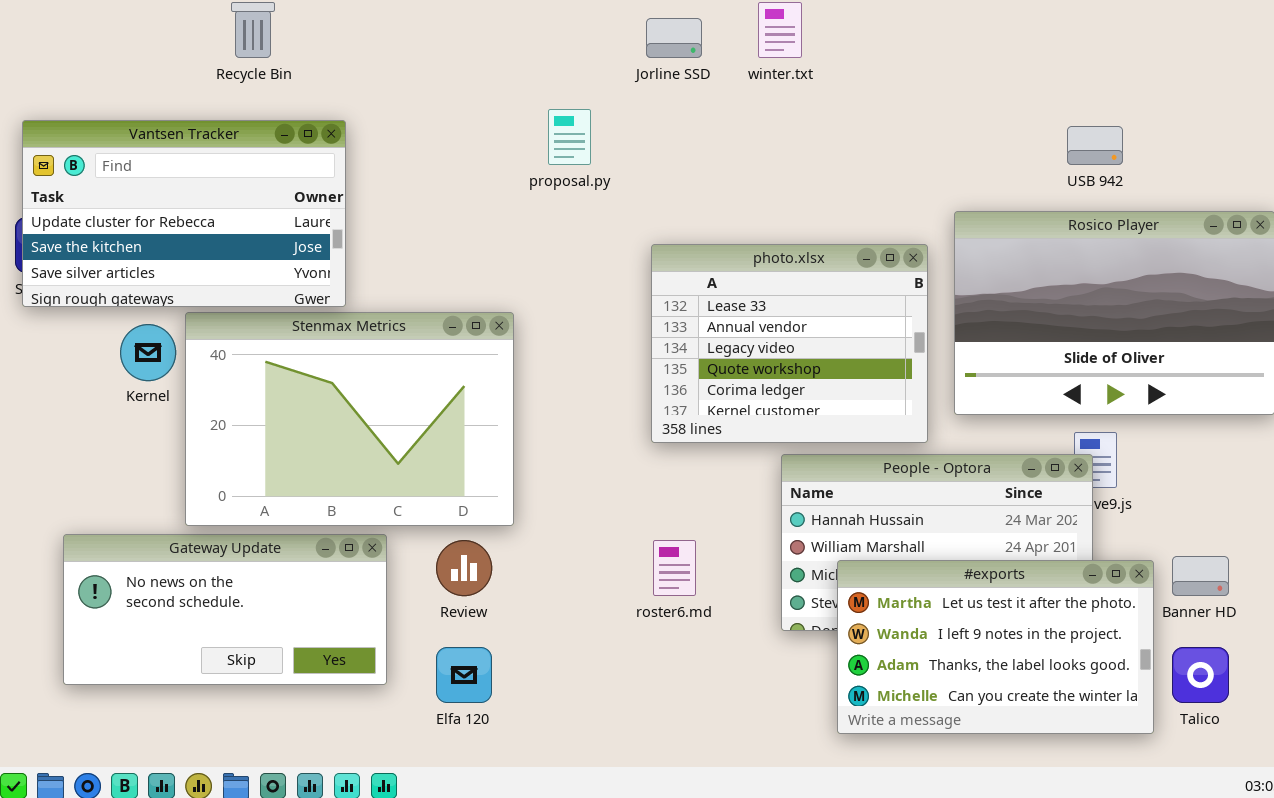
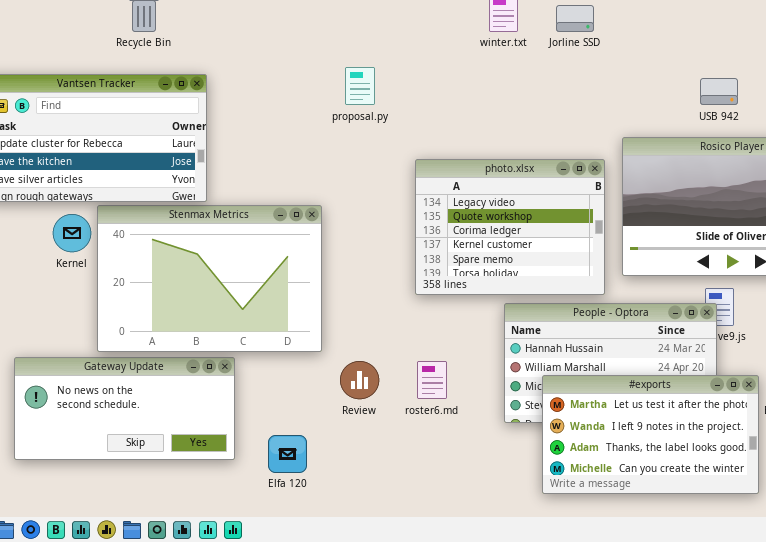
Jorline SSD: [646,18,702,58] -> [556,5,594,32], moved
photo.xlsx: [651,244,928,443] -> [415,159,605,295], scrolled down 2 rows
Review: [436,540,492,596] -> [340,361,379,399], moved

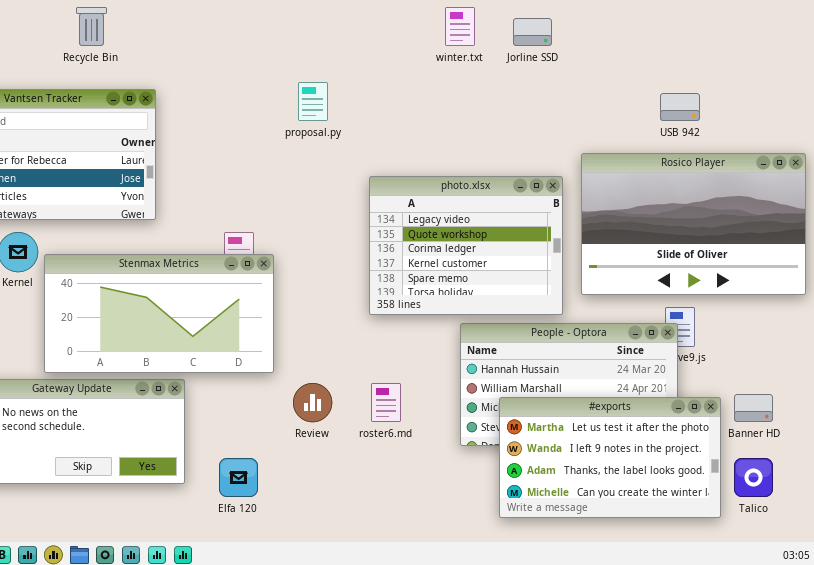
Stenmax Metrics: [97,205,322,352] -> [44,254,274,373], resized

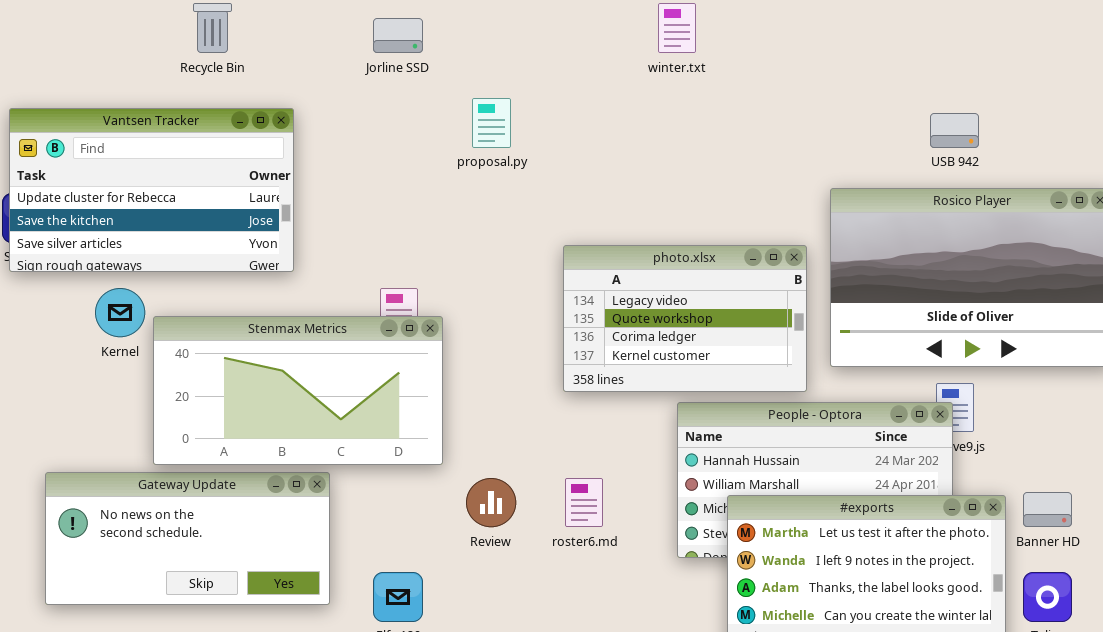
Jorline SSD: [513,18,552,46] -> [373,18,423,53], moved
photo.xlsx: [369,176,563,315] -> [563,245,807,392], resized

